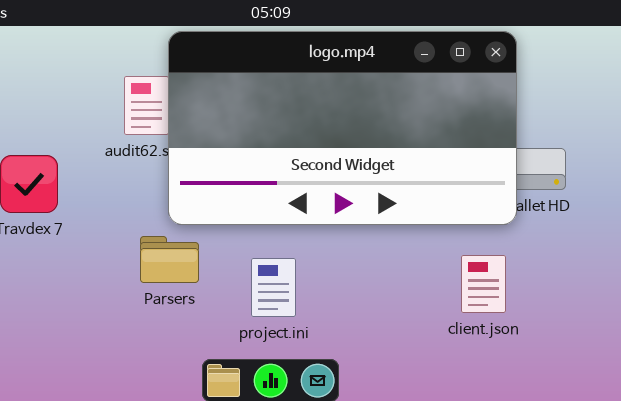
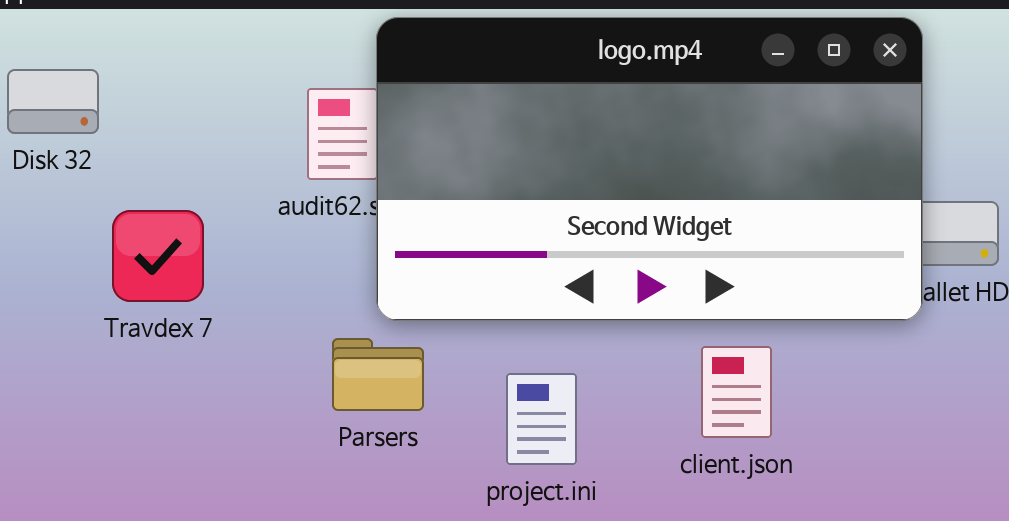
client.json: [461,255,506,313] -> [701,346,772,438], moved

